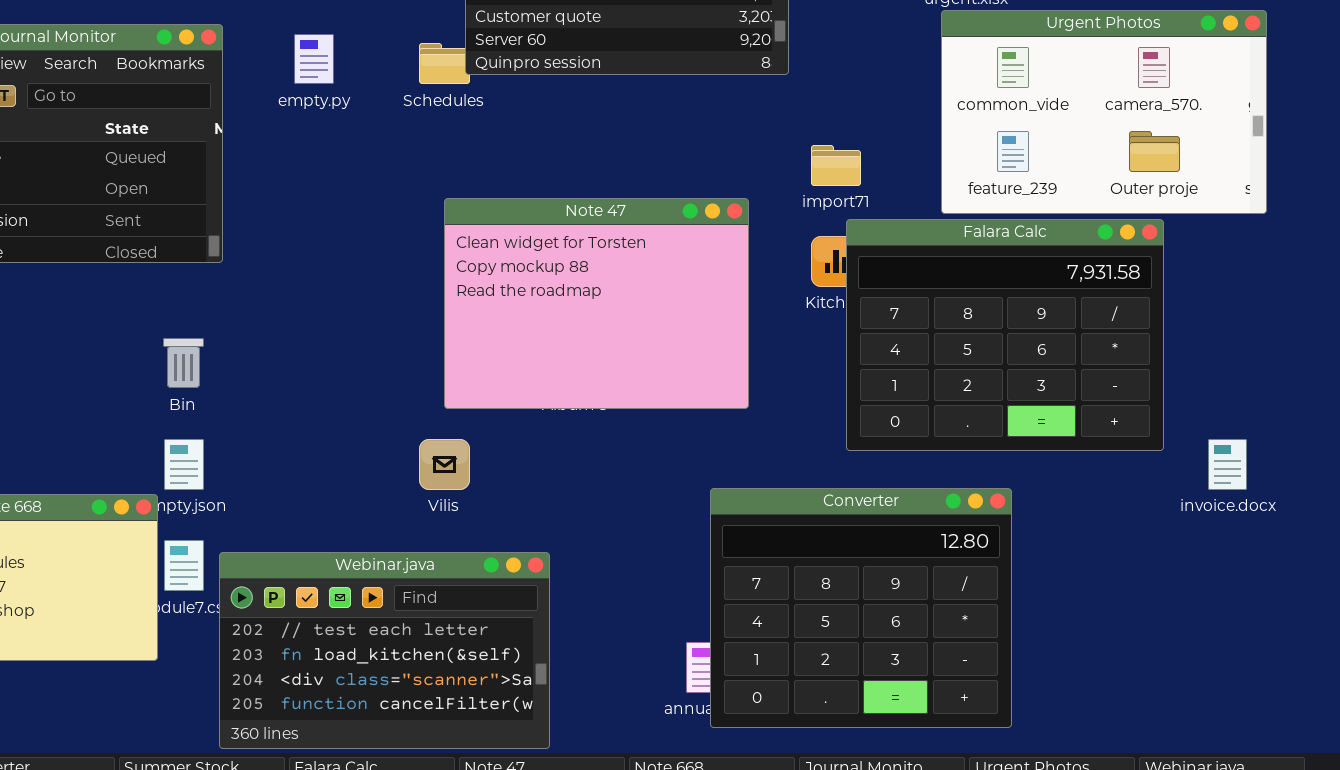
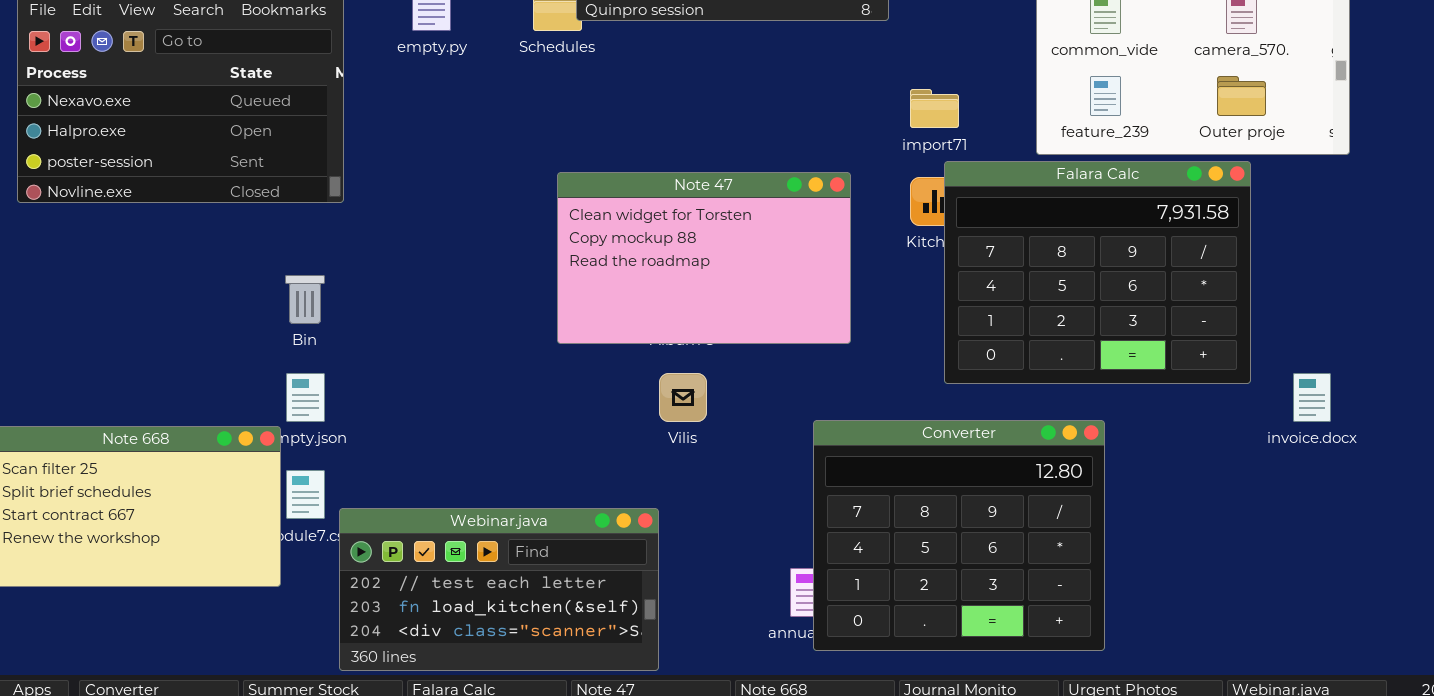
Note 47: [444,198,749,409] -> [557,172,851,344], resized
Vilis: [419,439,470,490] -> [659,373,707,422], moved
Webinar.java: [219,552,550,749] -> [339,508,659,671], resized

